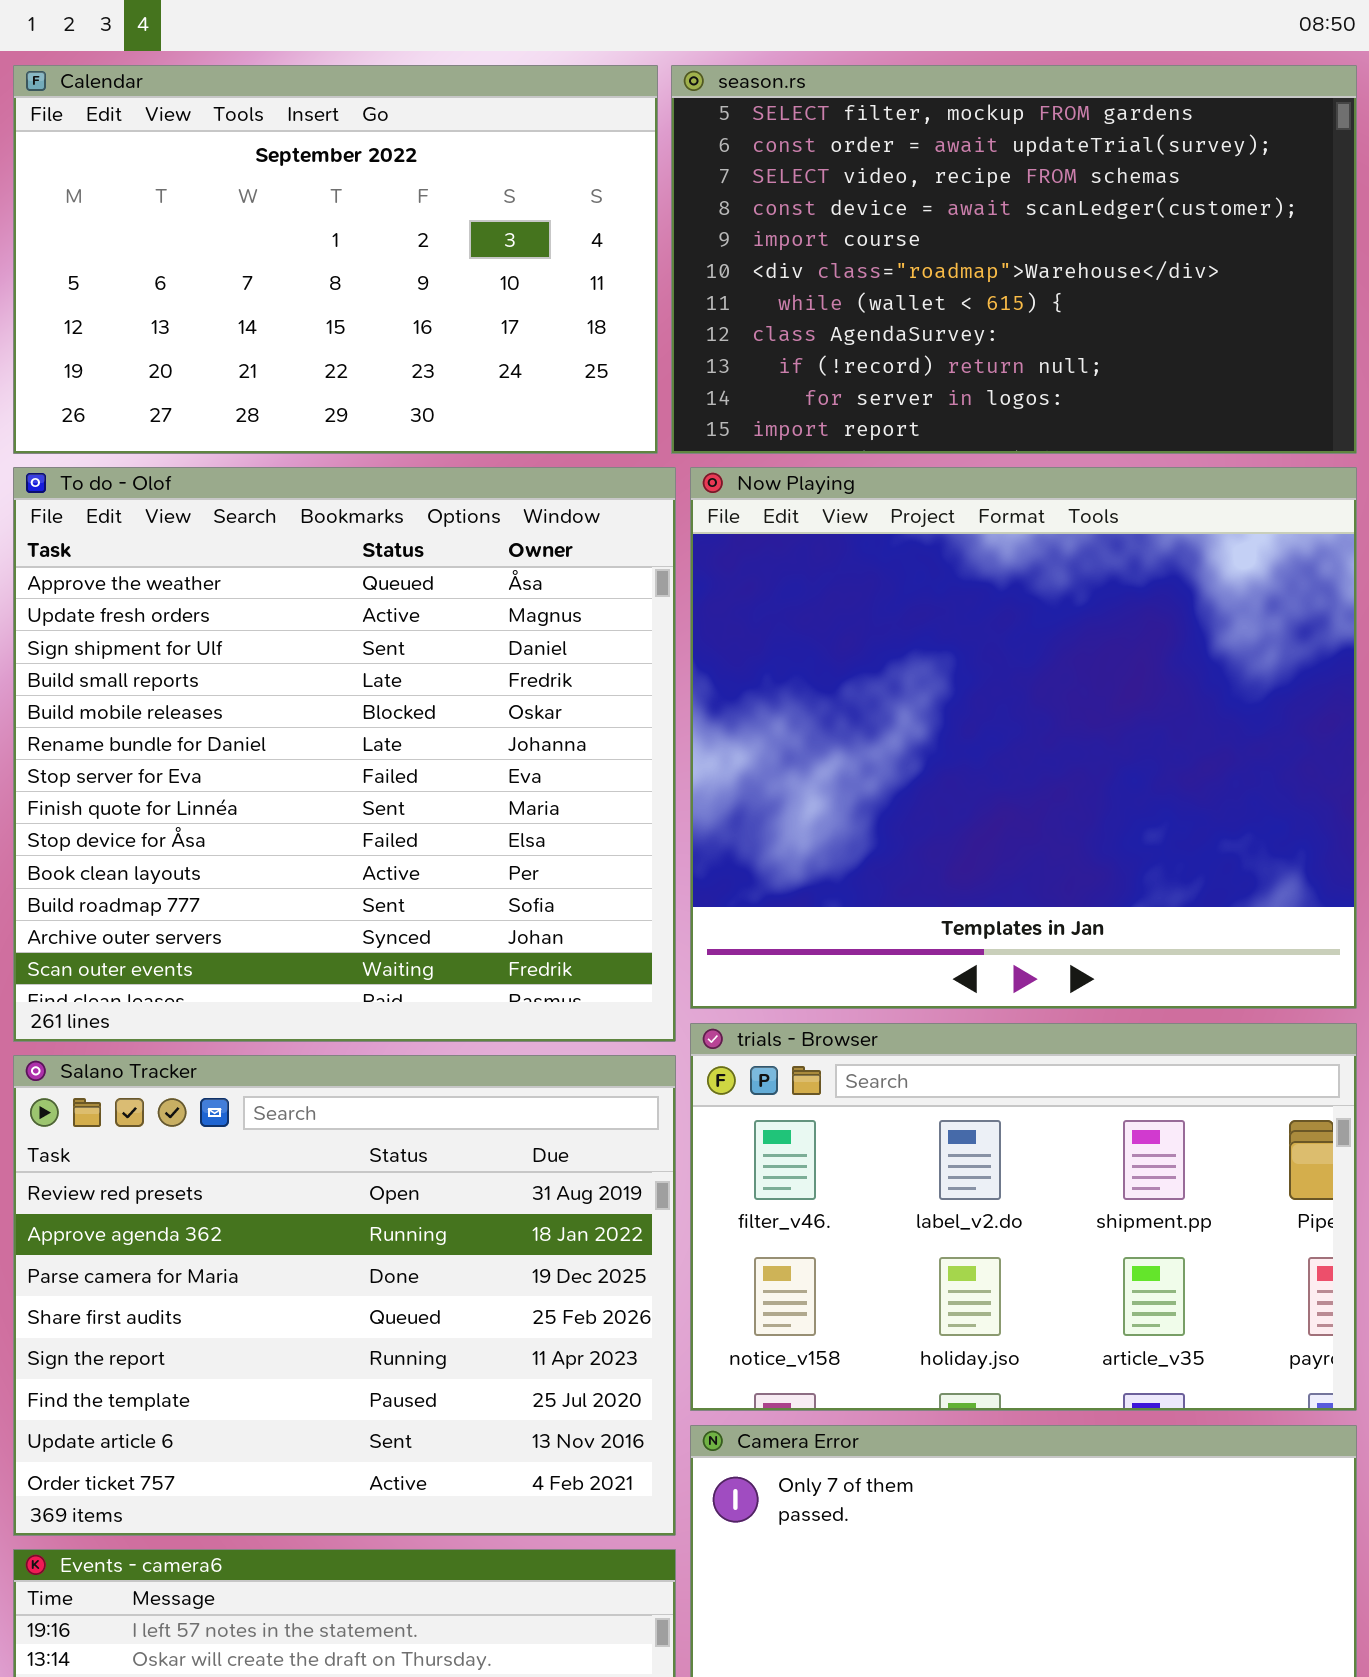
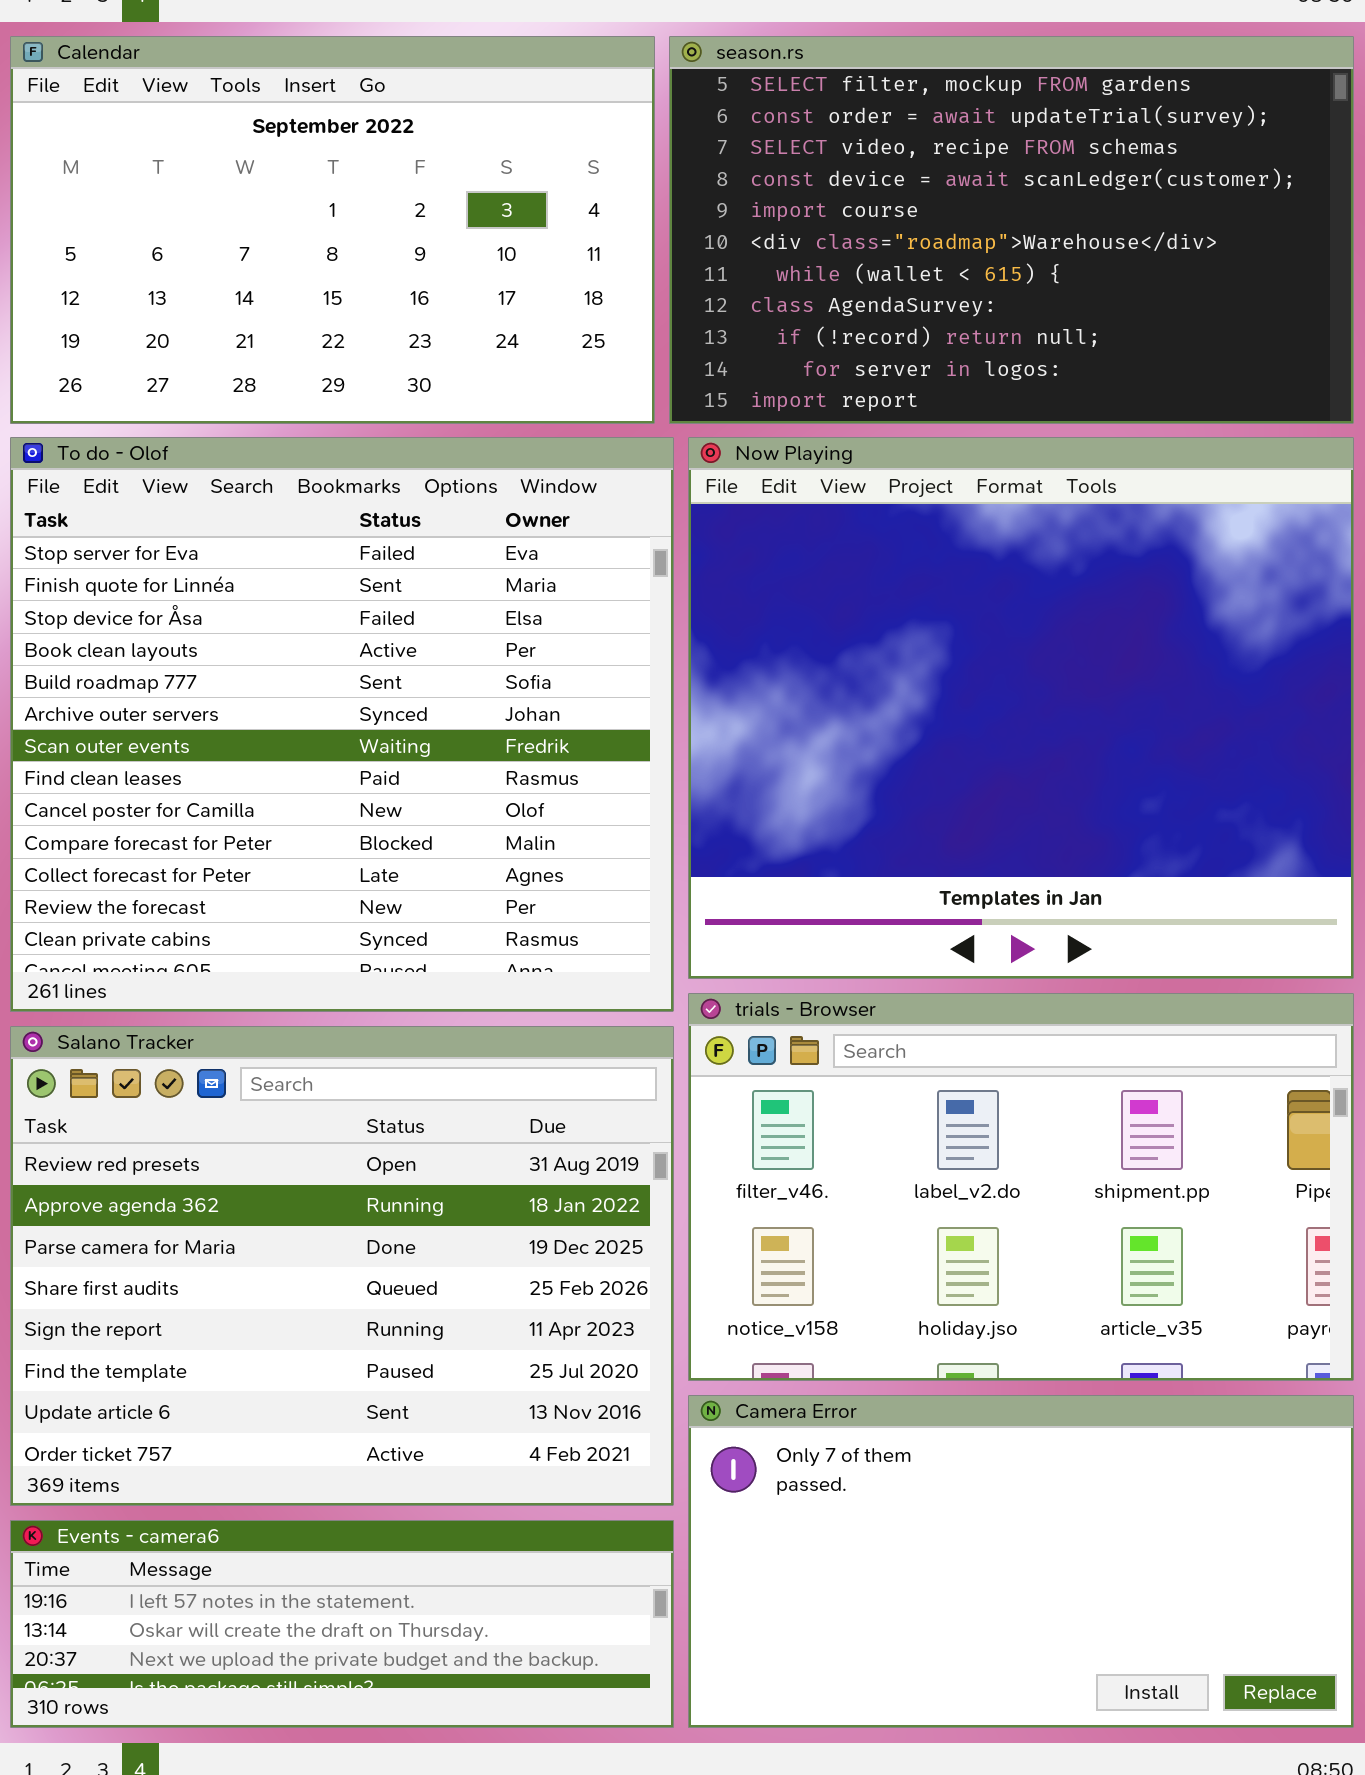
To do - Olof: [13,467,676,1042] -> [10,437,674,1012], scrolled down 6 rows

